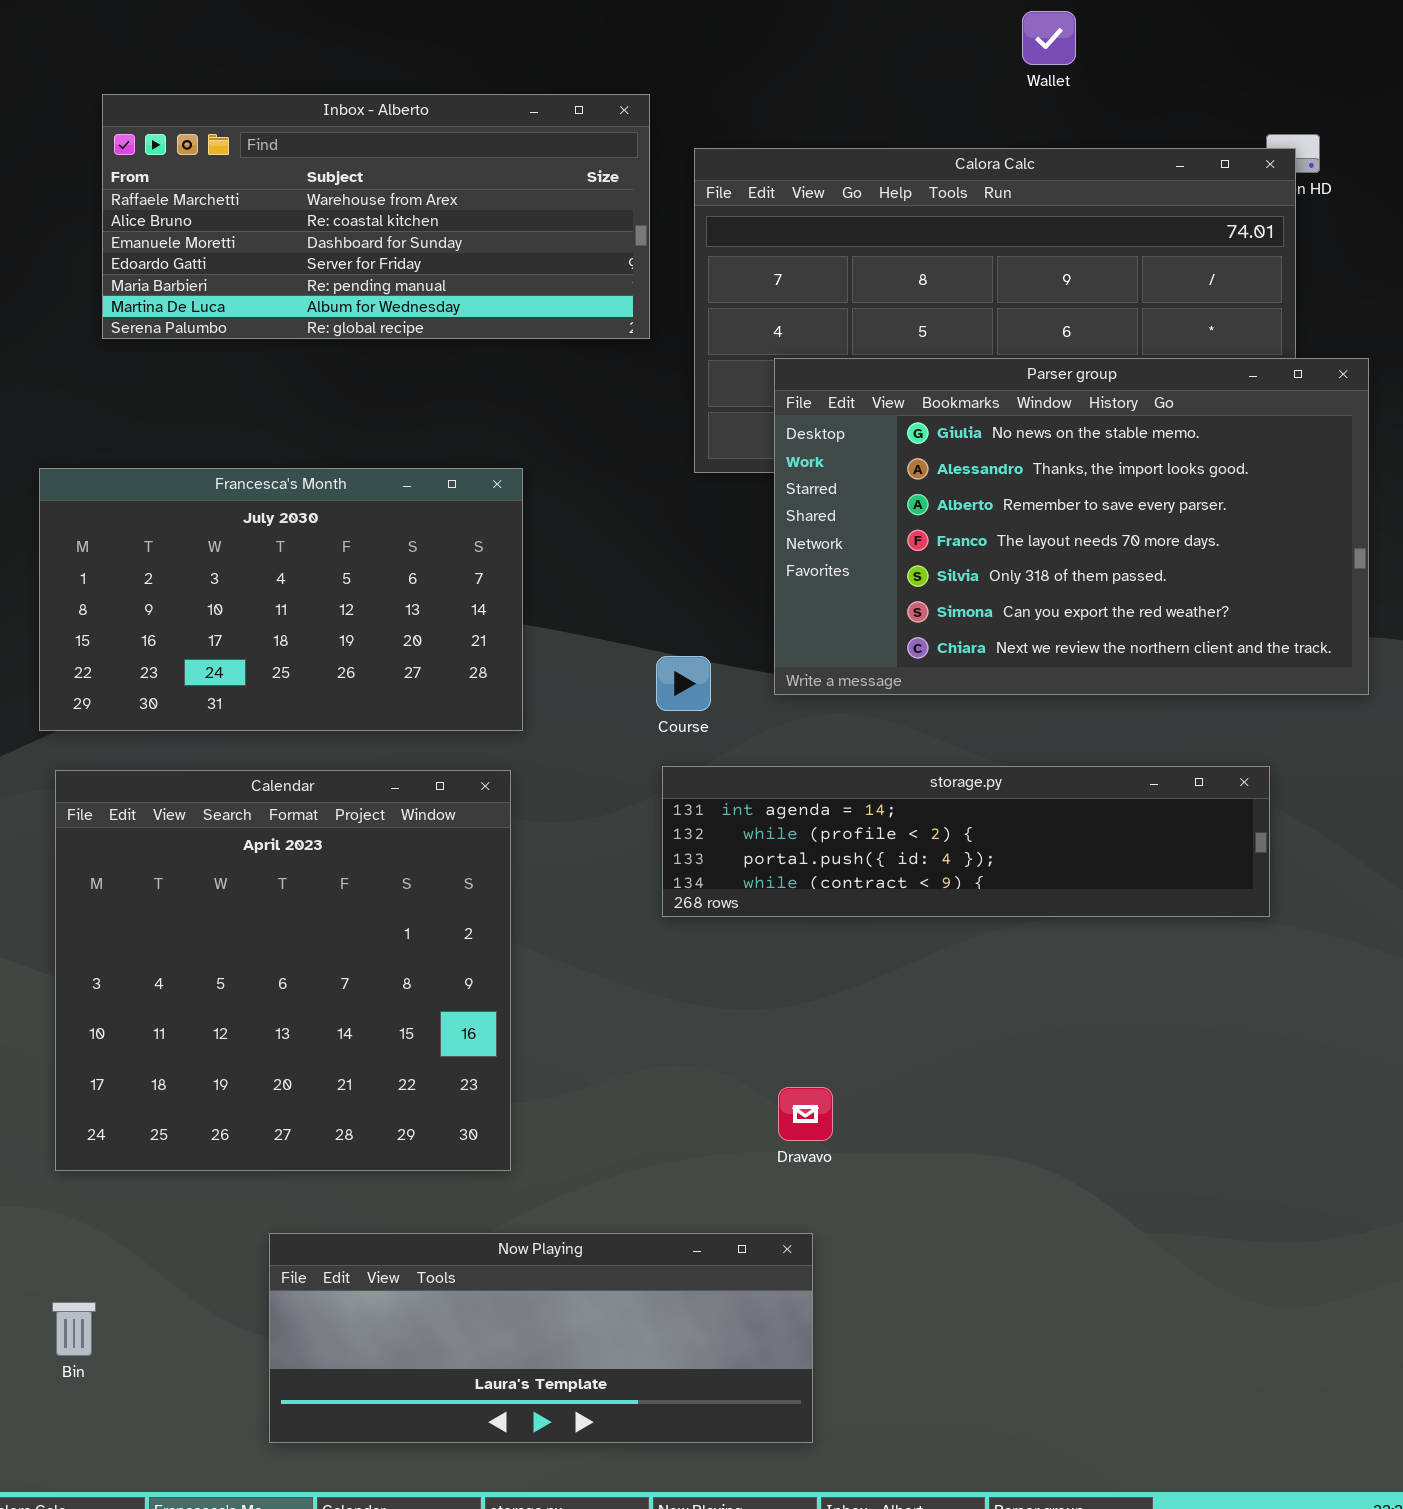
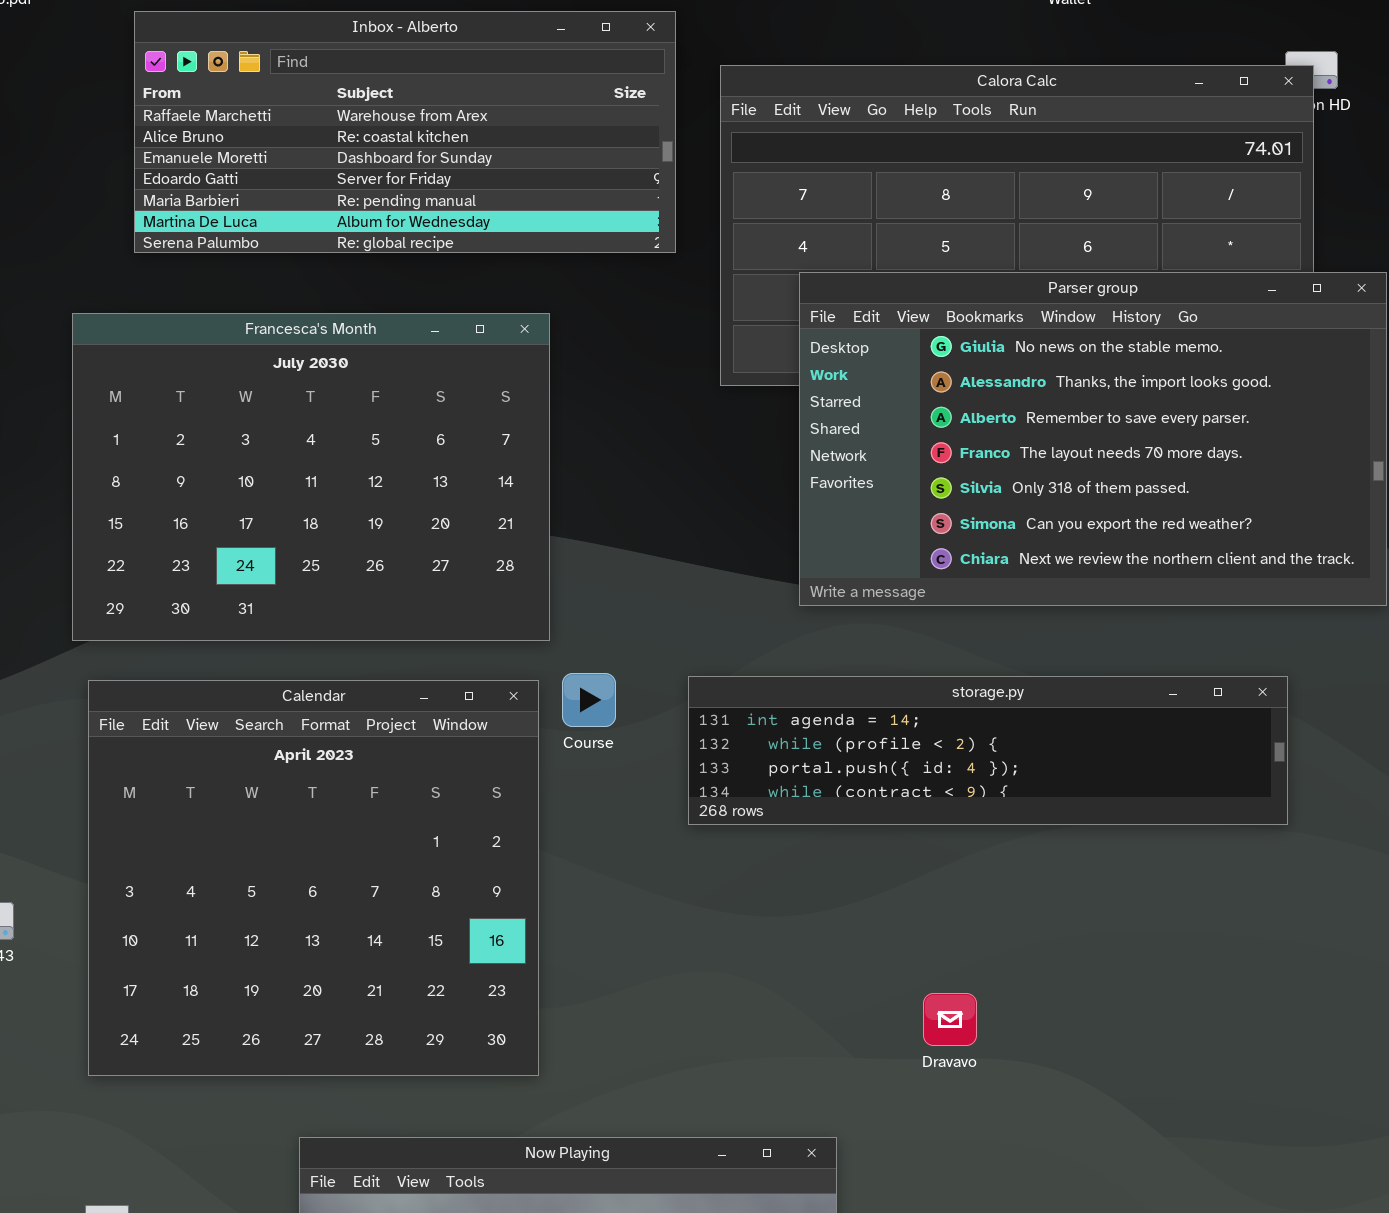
Francesca's Month: [39,468,523,731] -> [72,313,550,641], resized
Course: [656,656,711,711] -> [562,673,616,727], moved
Dravavo: [778,1087,833,1141] -> [923,993,977,1046], moved

